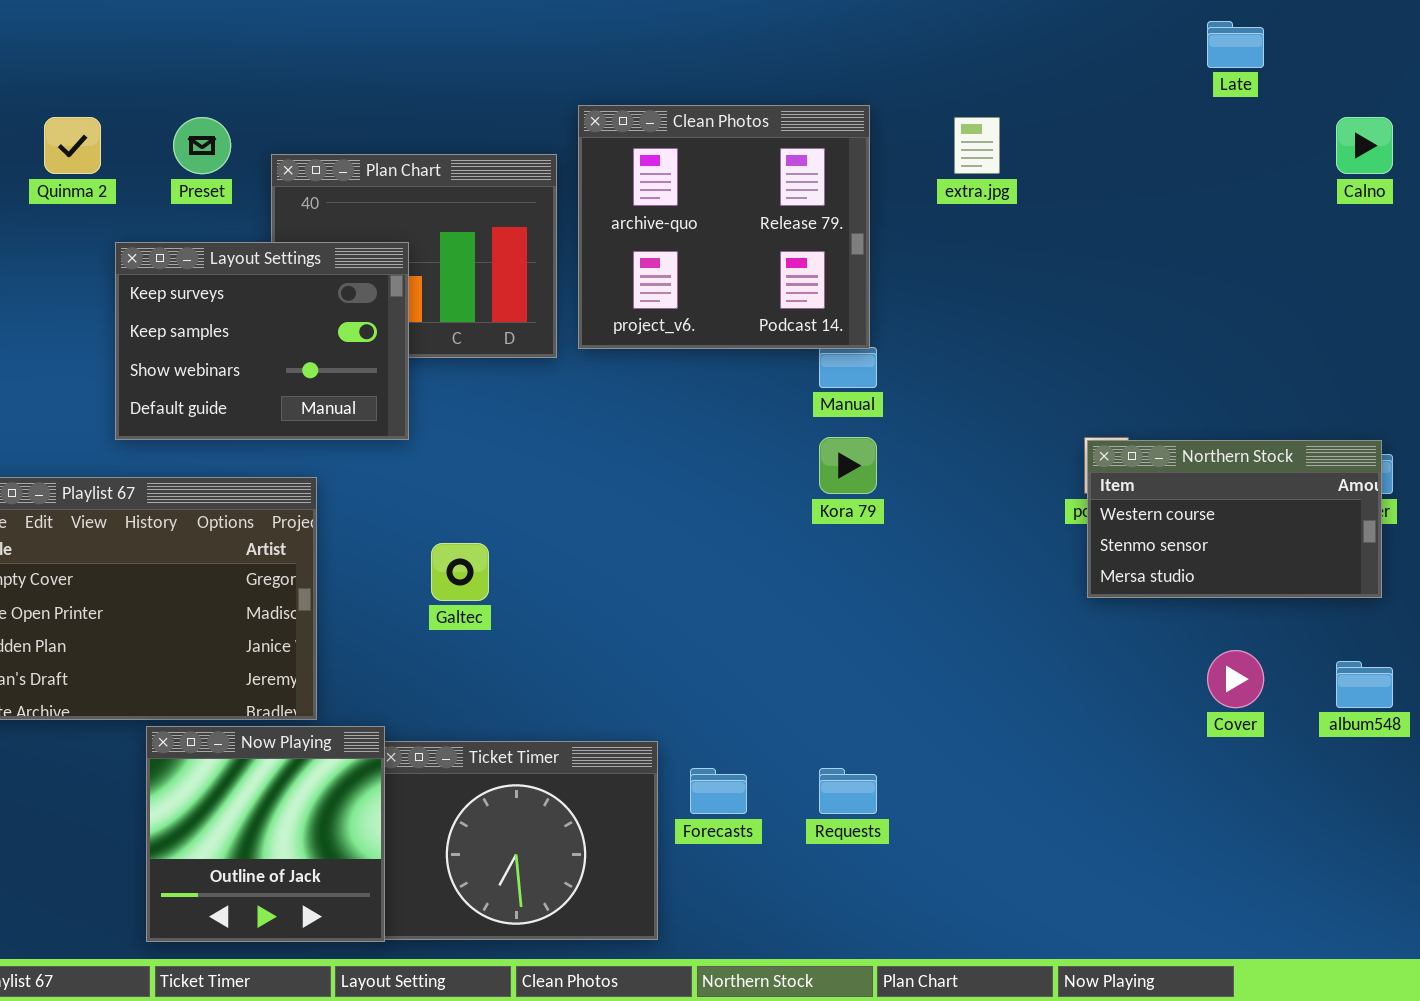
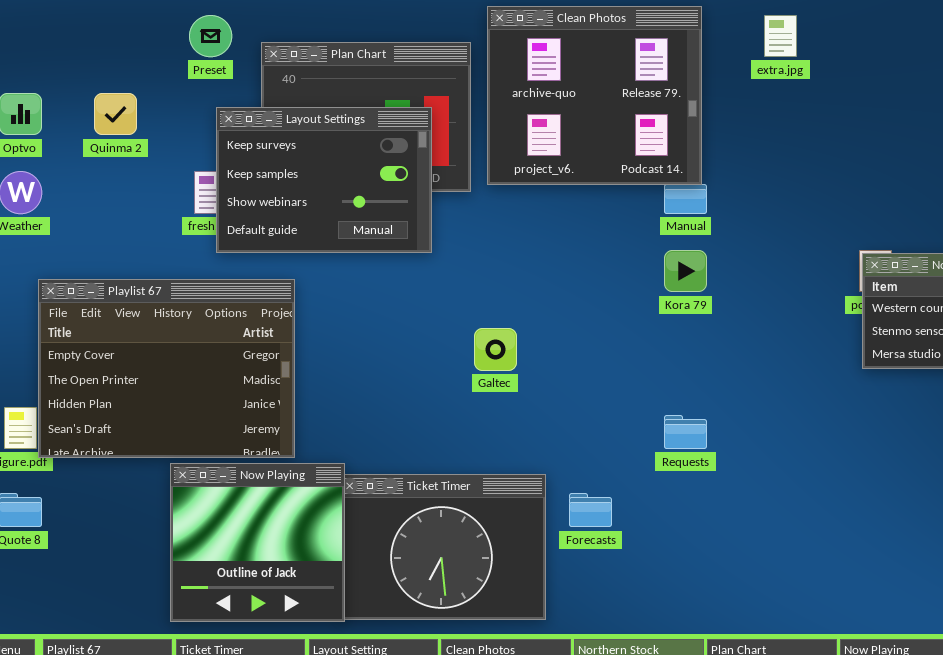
Quinma 2: [44,117,101,174] -> [94,93,137,135], moved
Layout Settings: [115,242,409,440] -> [216,107,432,253], moved
Galtec: [431,543,489,601] -> [474,328,517,371], moved
Requests: [819,768,877,814] -> [664,415,707,449], moved

